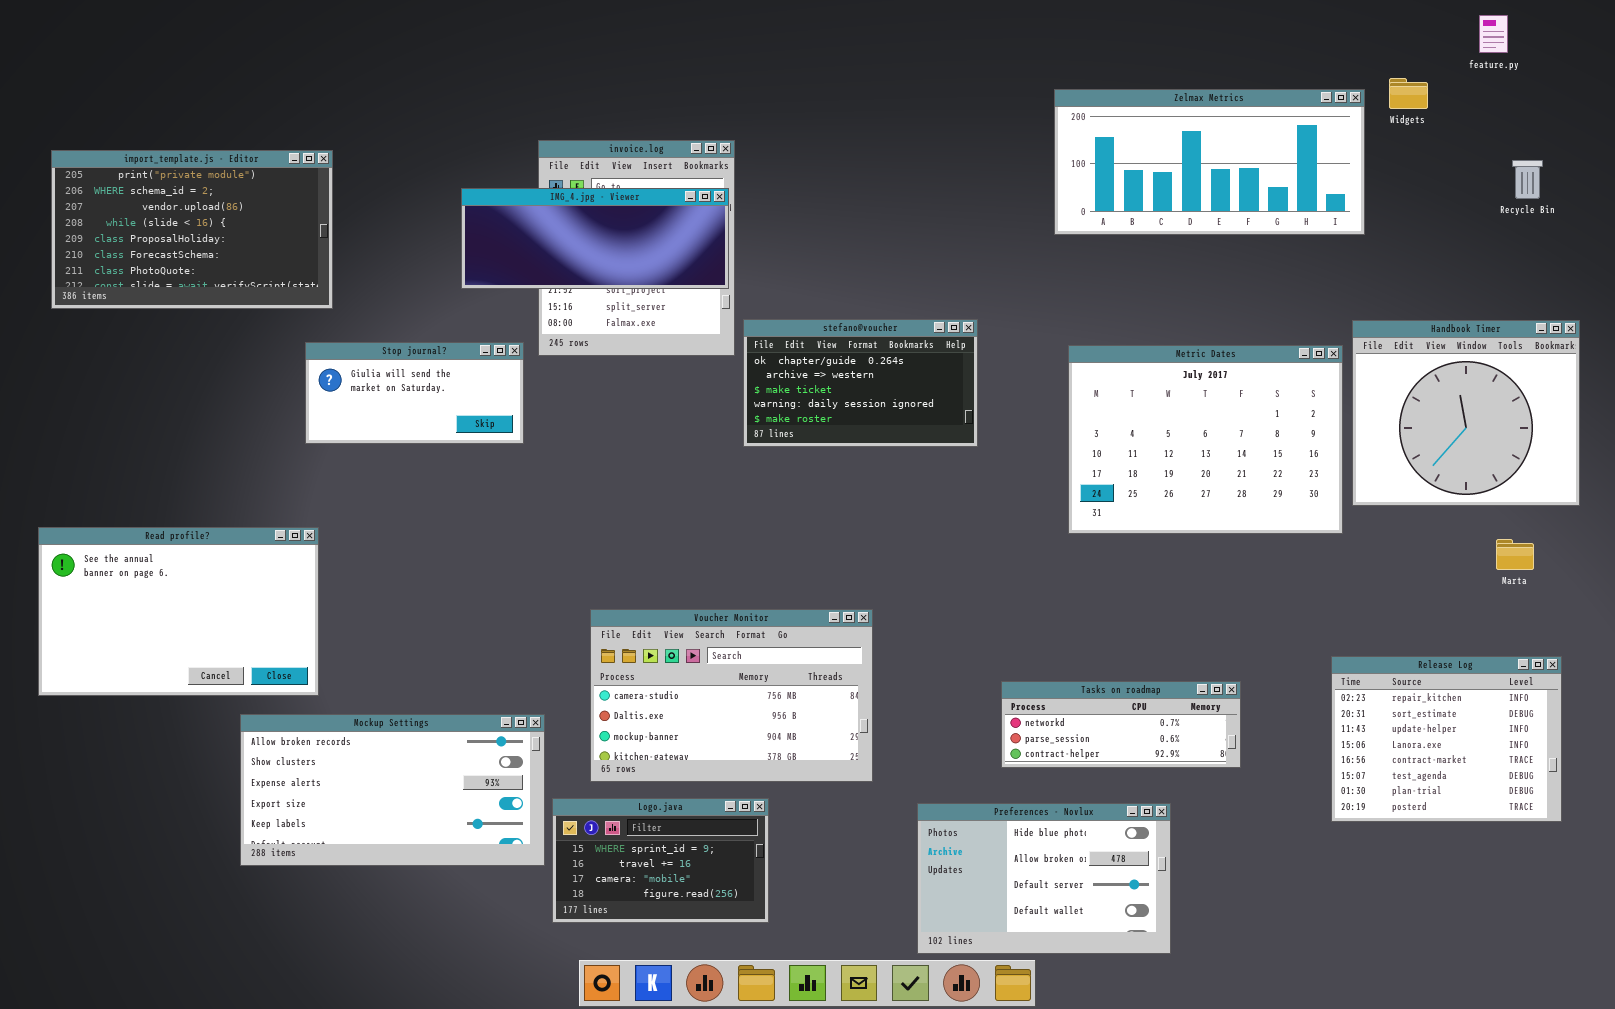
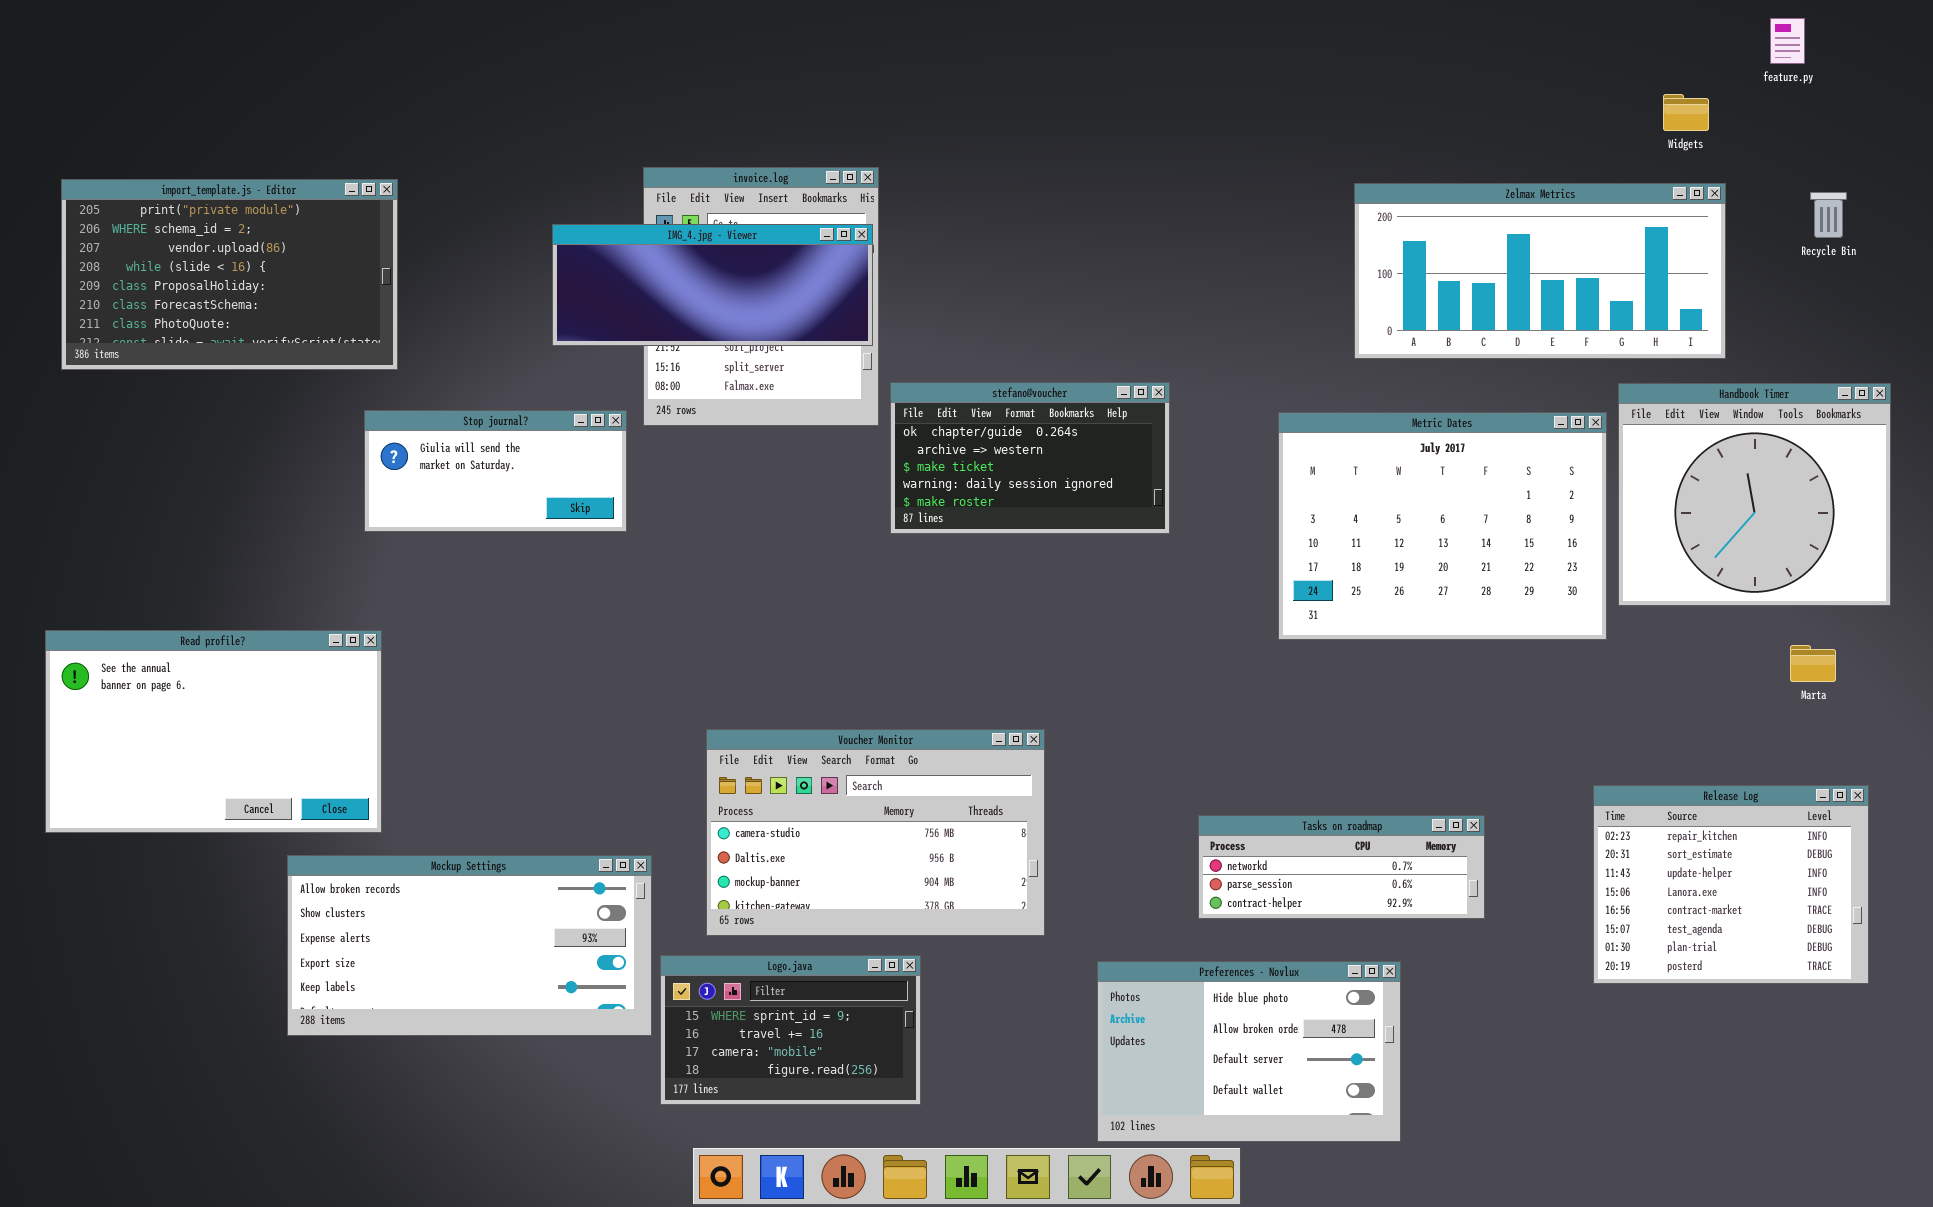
Zelmax Metrics: [1054,89,1365,235] -> [1354,183,1726,359], moved

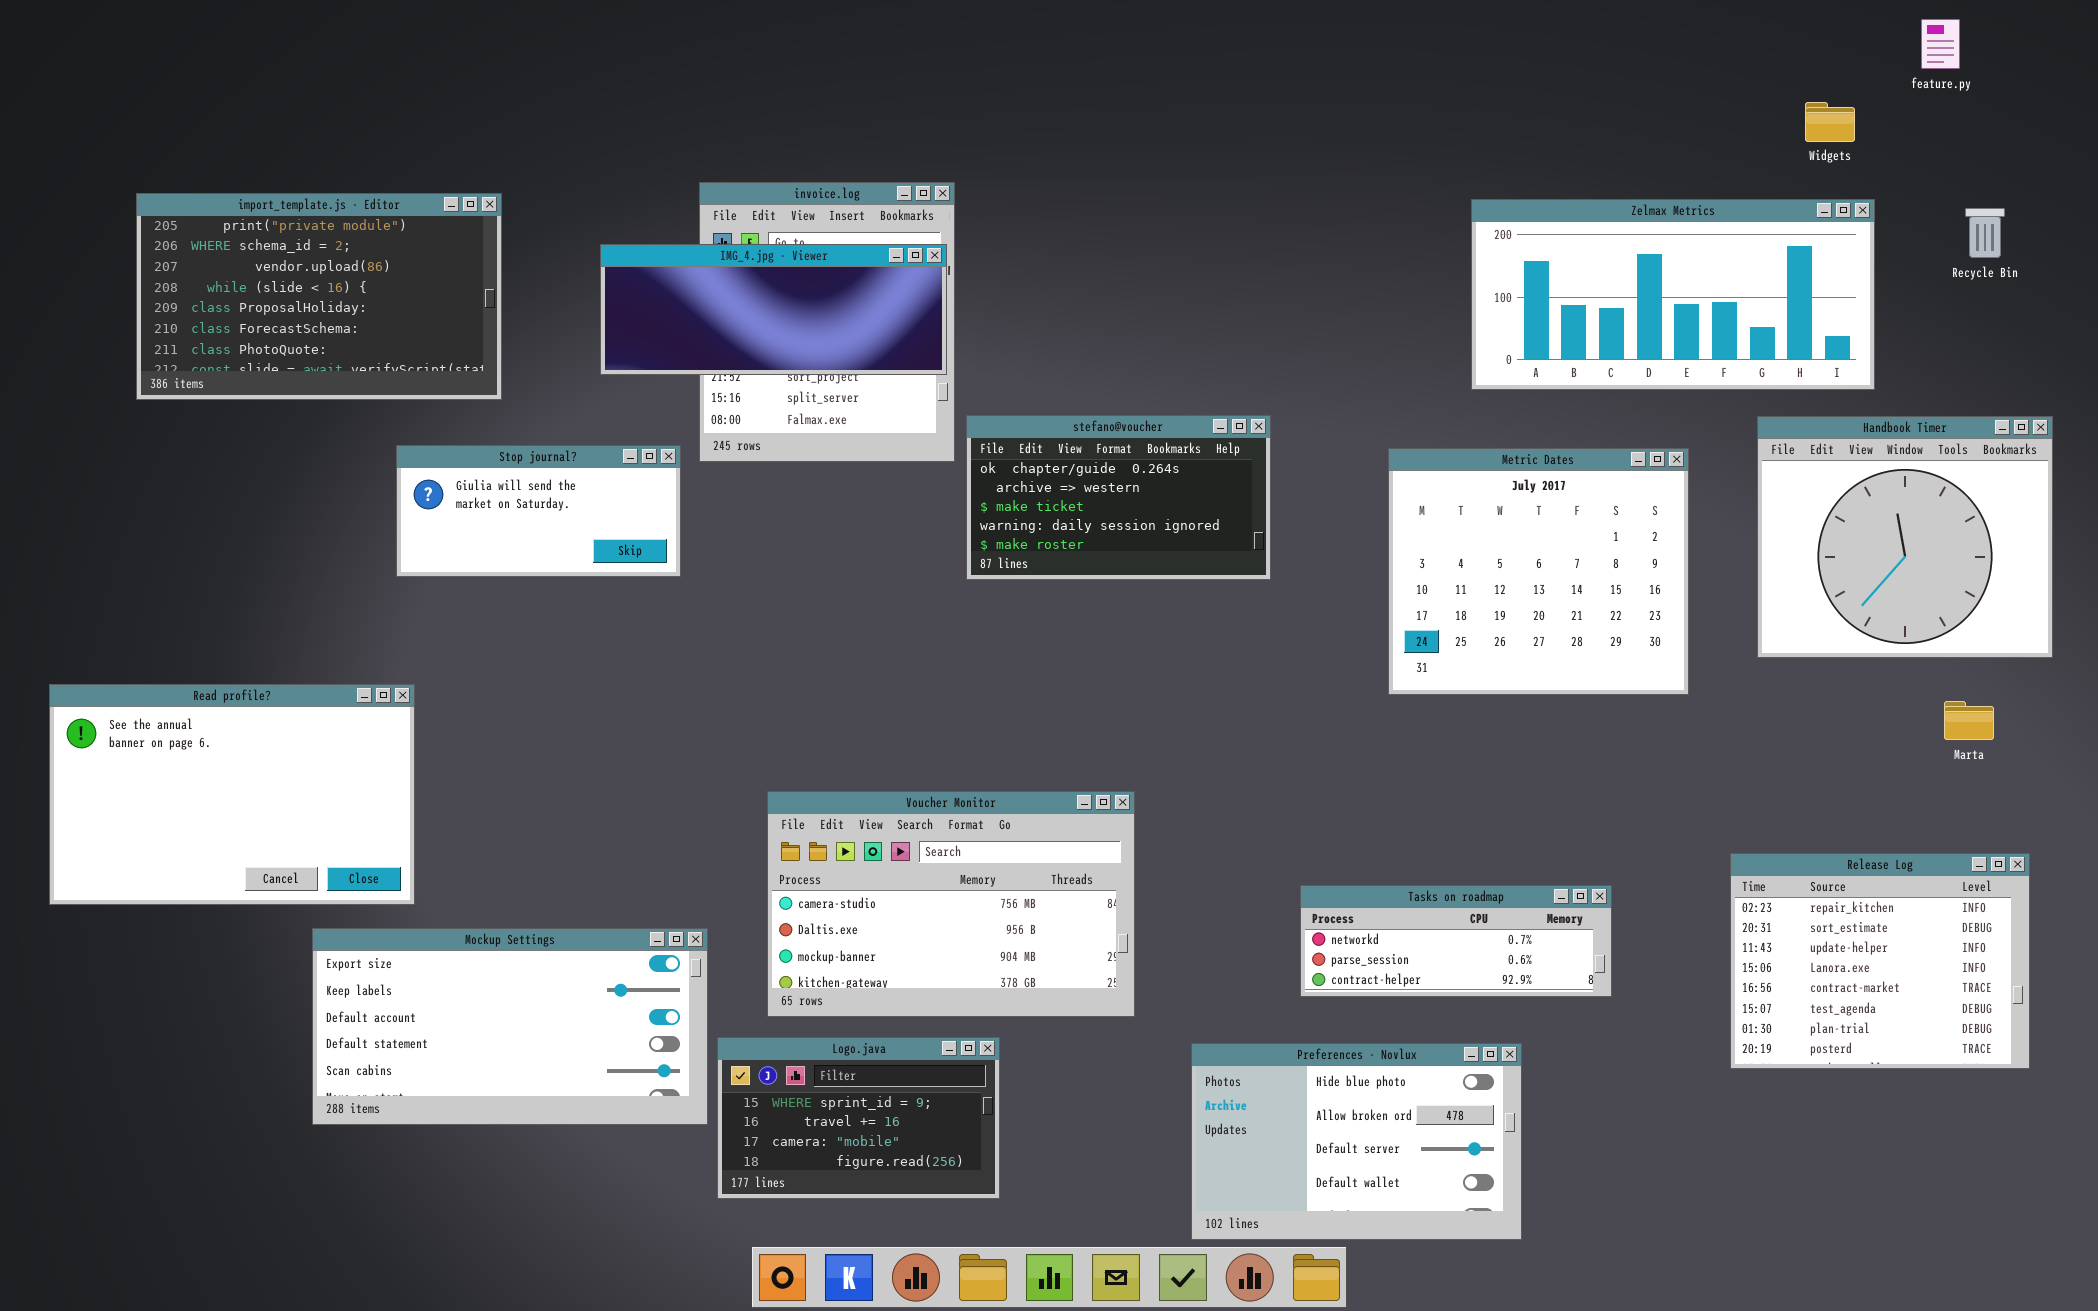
import_template.js - Editor: [61,179,398,370] -> [136,193,502,400], moved
Metric Dates: [1278,412,1607,640] -> [1388,448,1689,695], resized
Mockup Settings: [287,855,652,1036] -> [312,928,708,1125], scrolled down 3 rows

